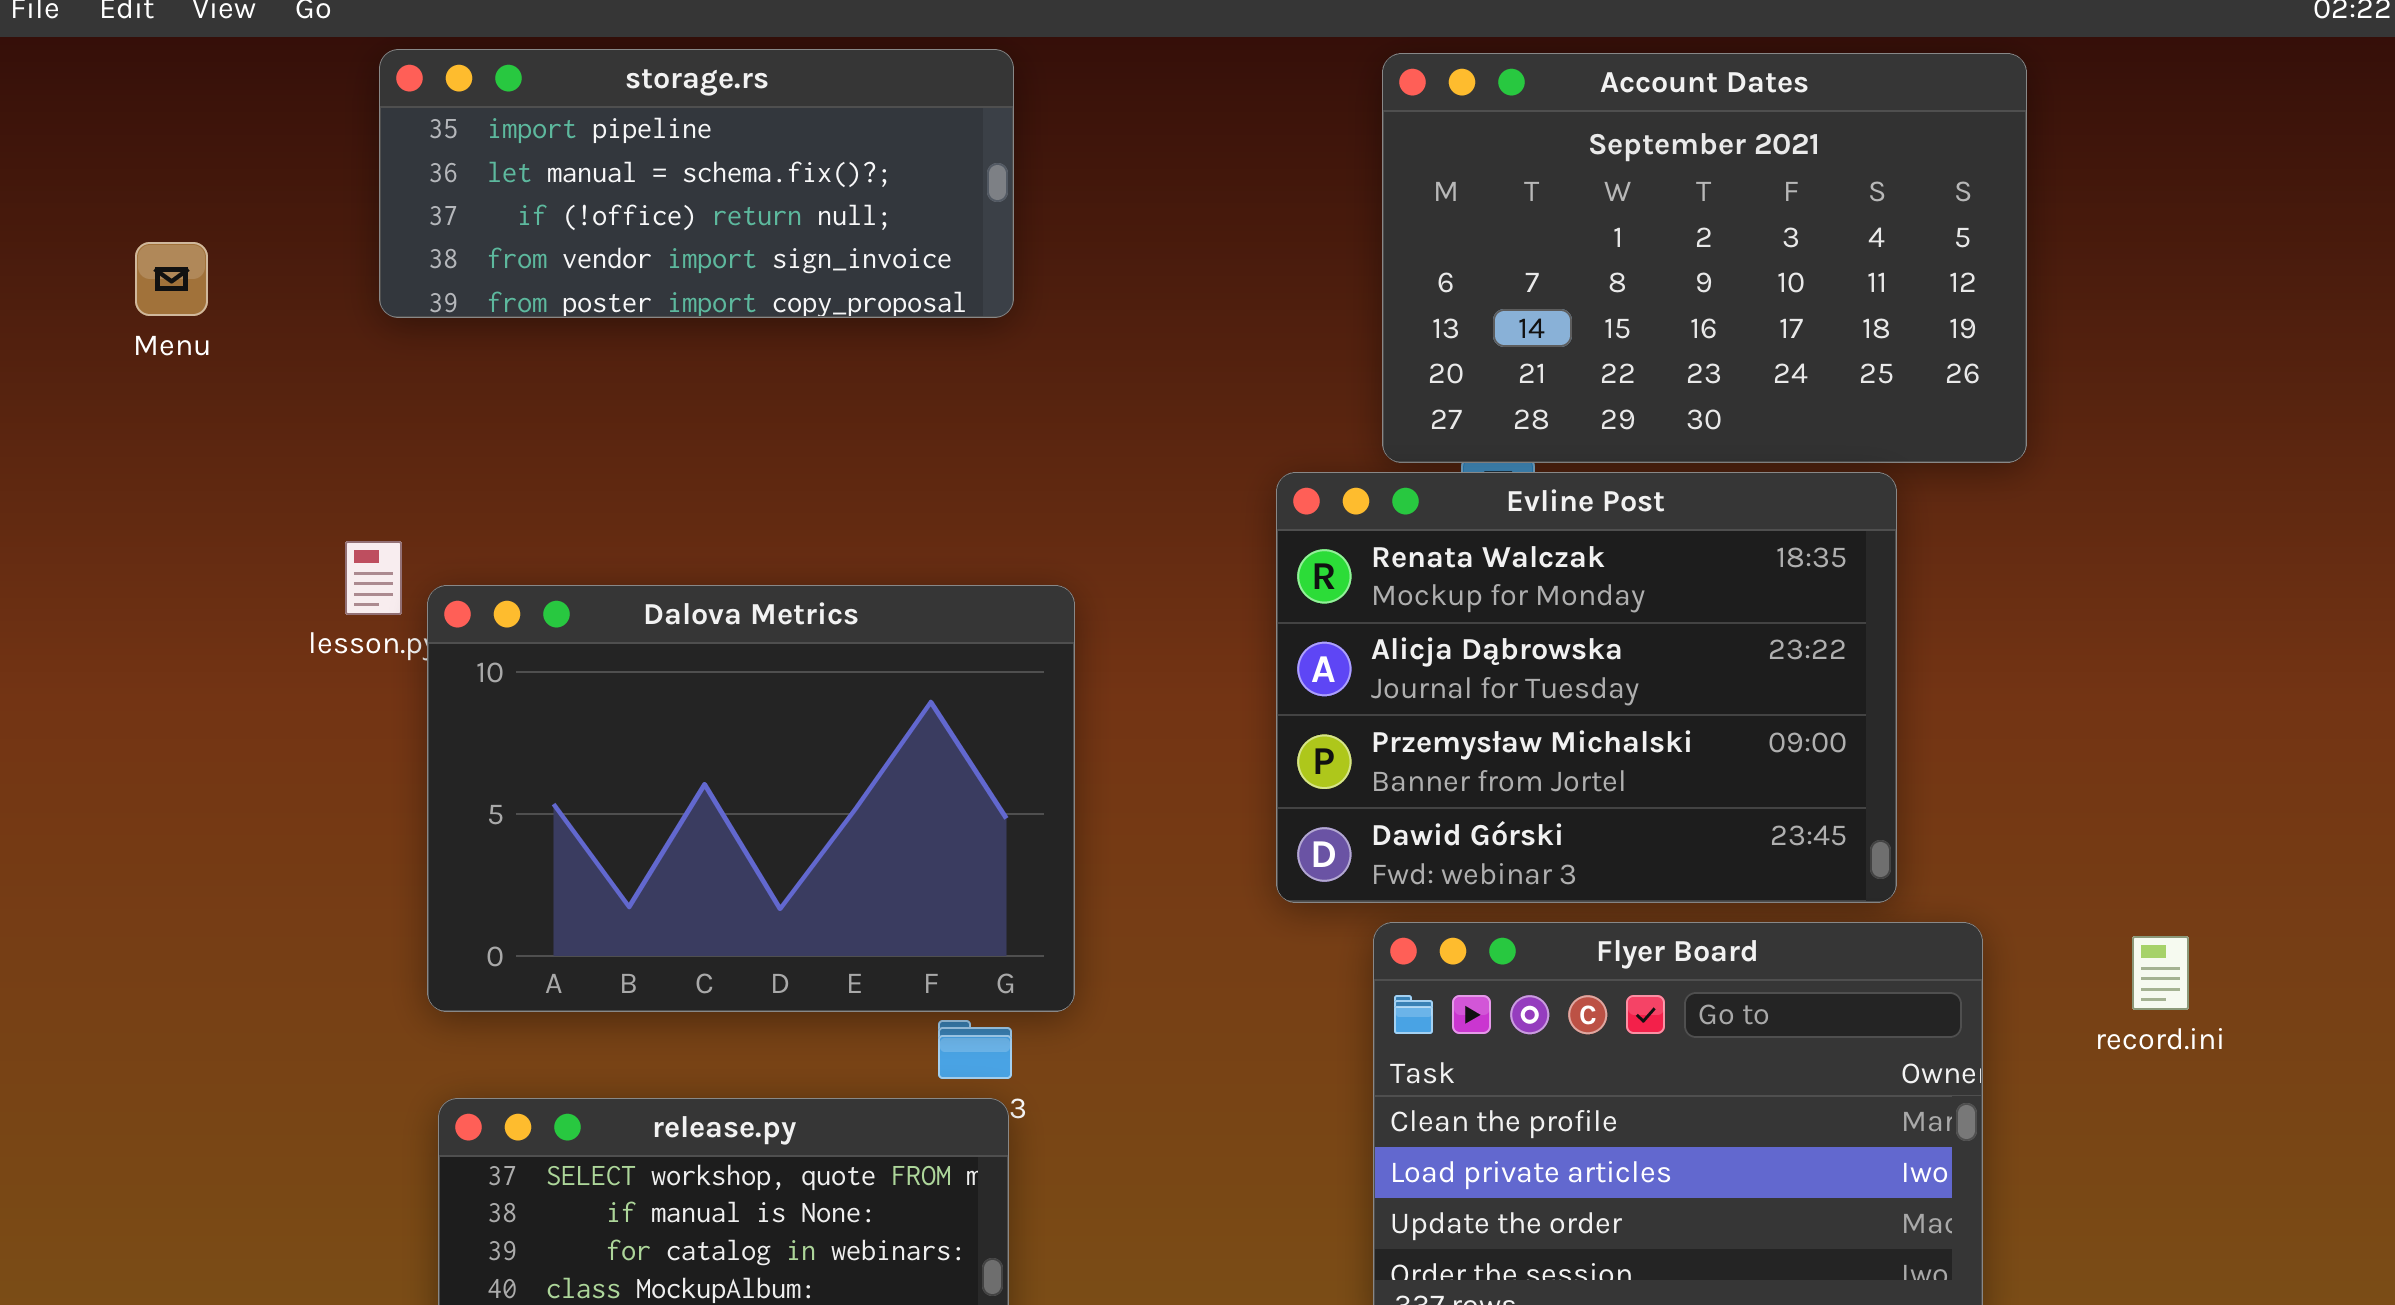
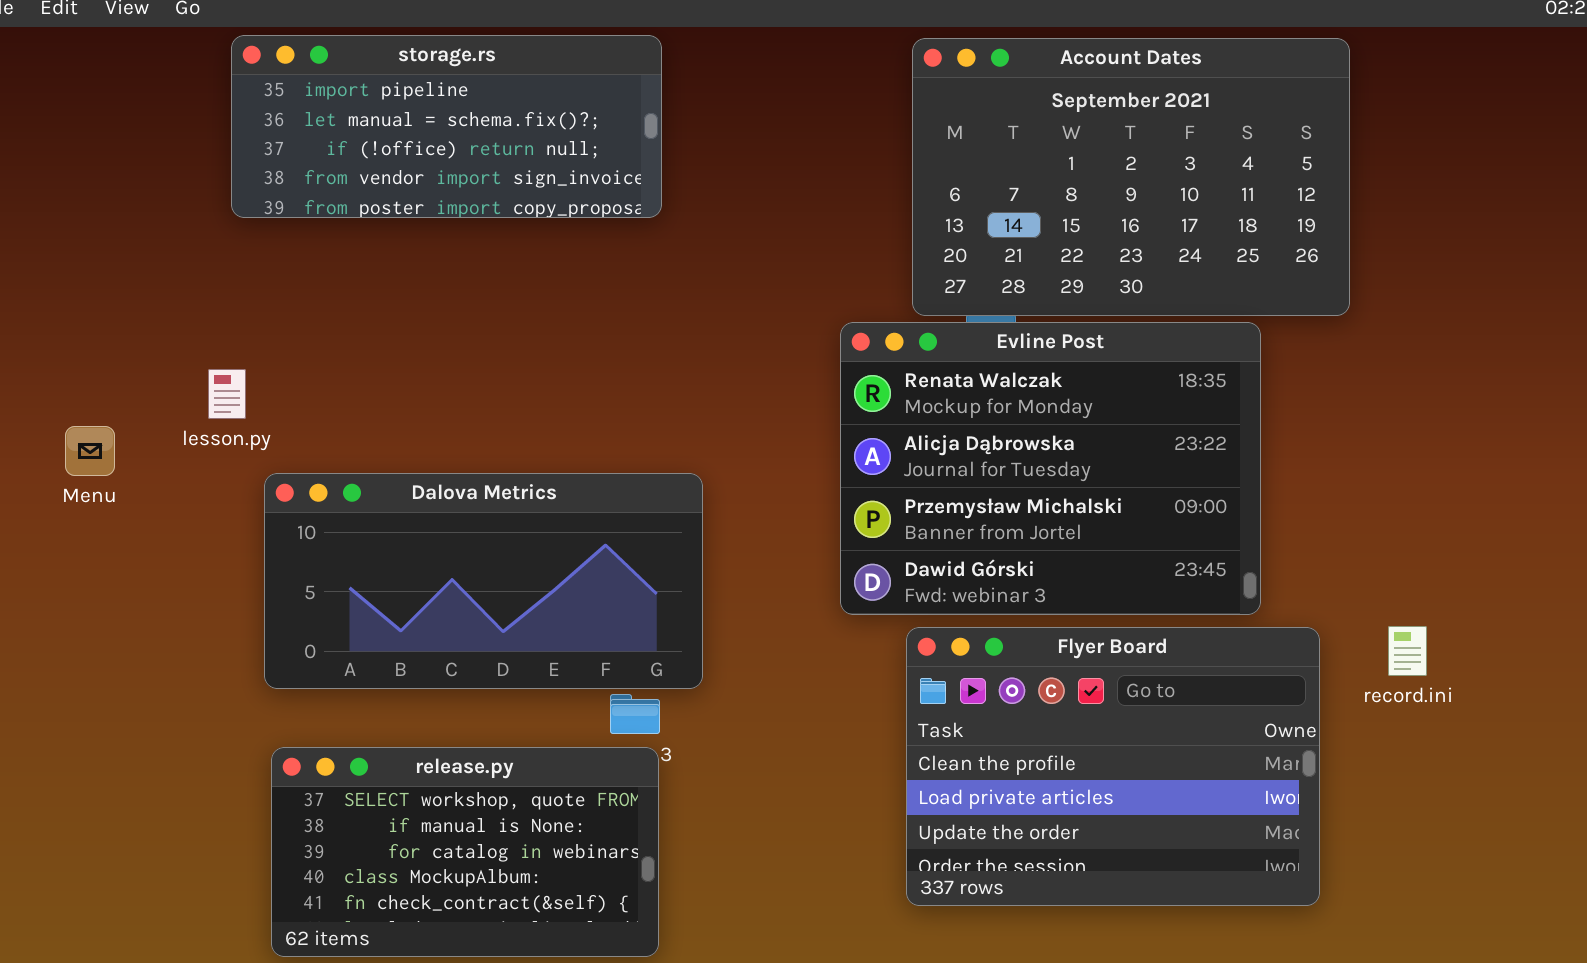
Menu: [135,242,208,316] -> [65,426,115,476], moved
Dalova Metrics: [427,585,1075,1012] -> [264,473,703,689], resized
record.ini: [2132,936,2189,1010] -> [1388,626,1427,676], moved

